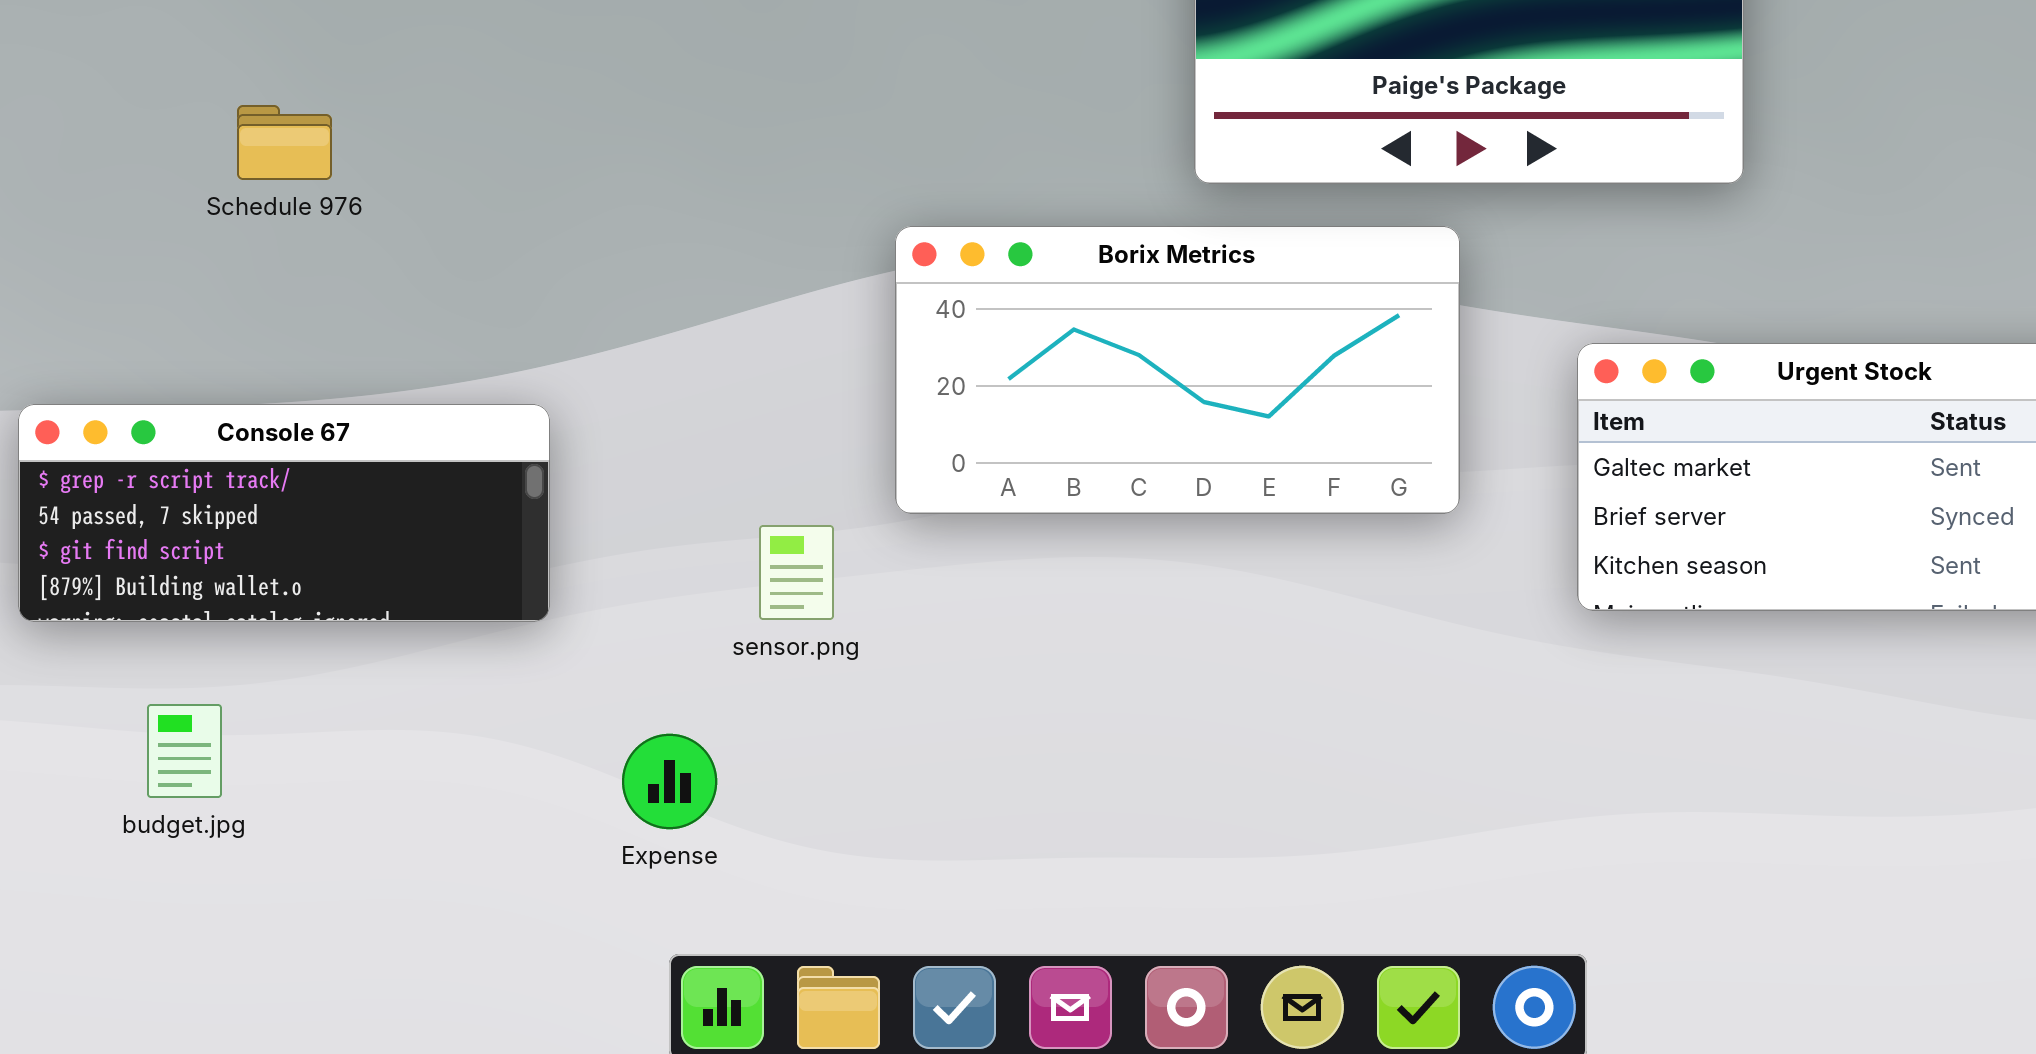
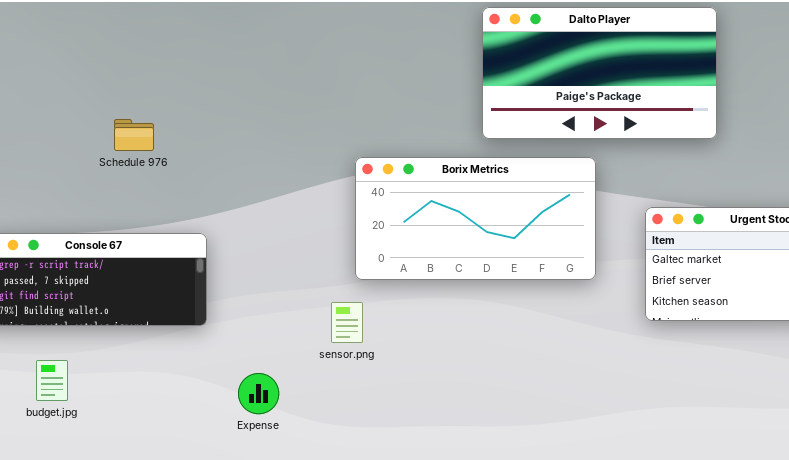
Schedule 976: [237,105,332,180] -> [114,119,154,151], moved
sensor.png: [759,525,834,620] -> [331,302,363,343], moved

